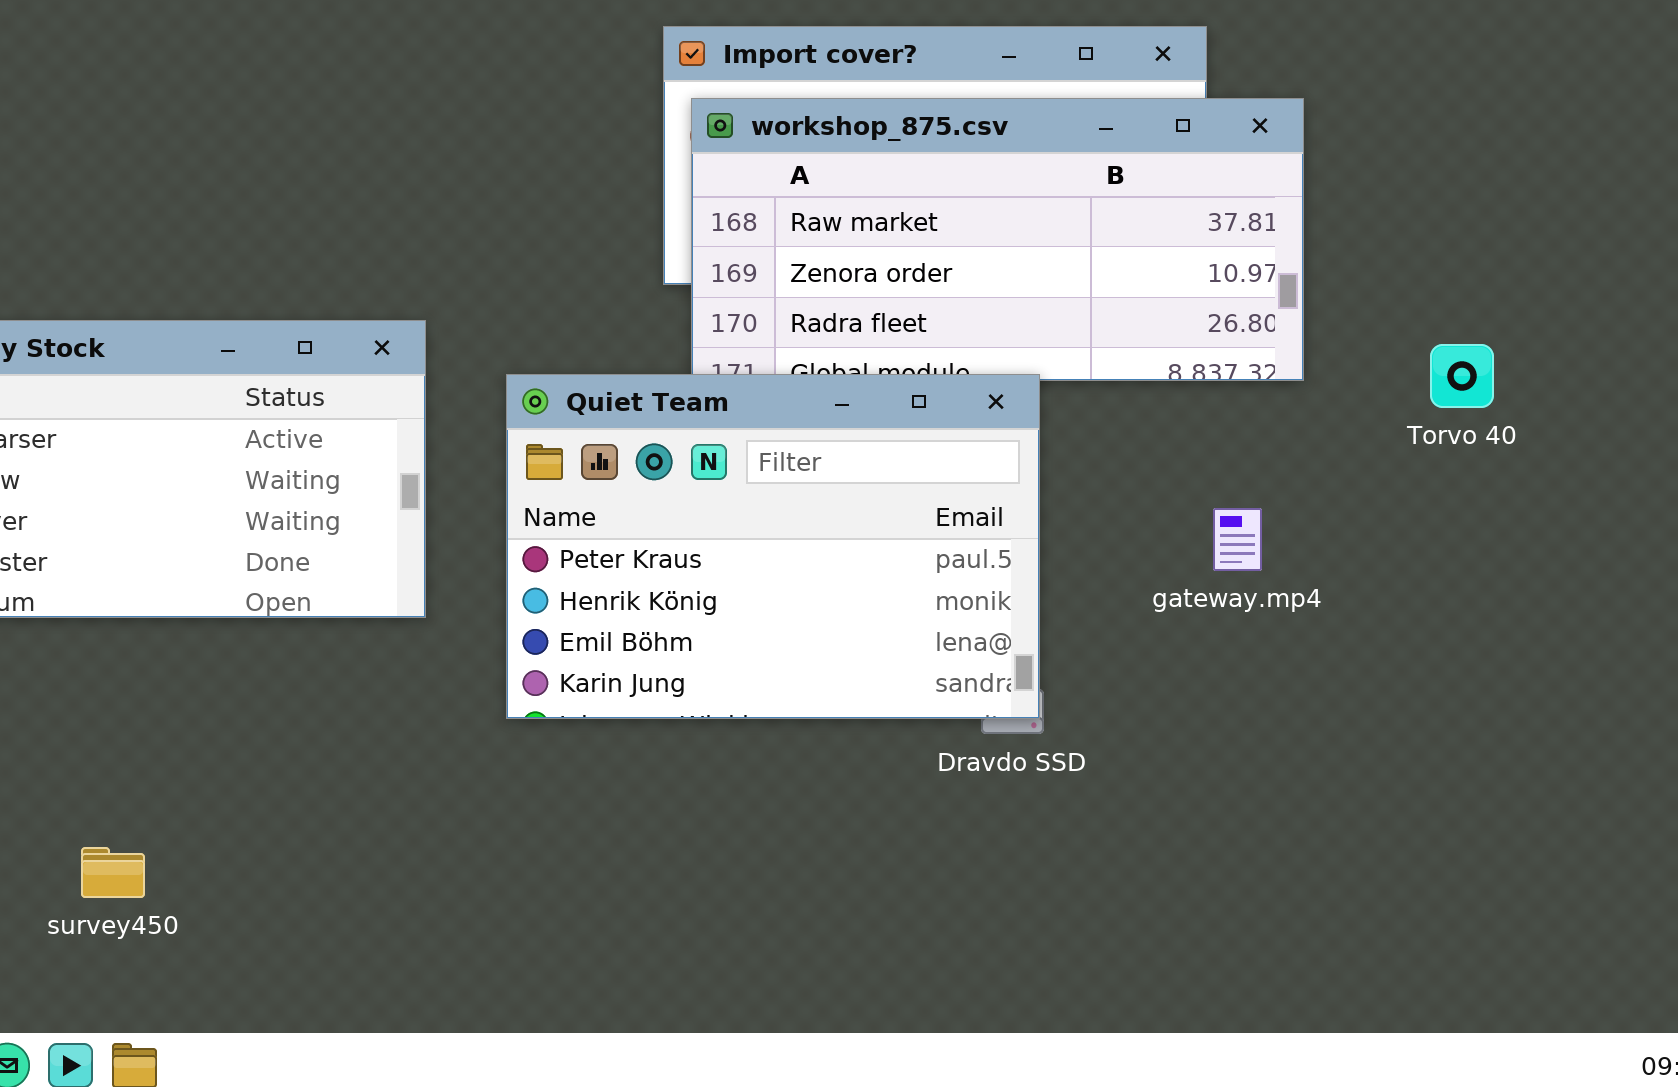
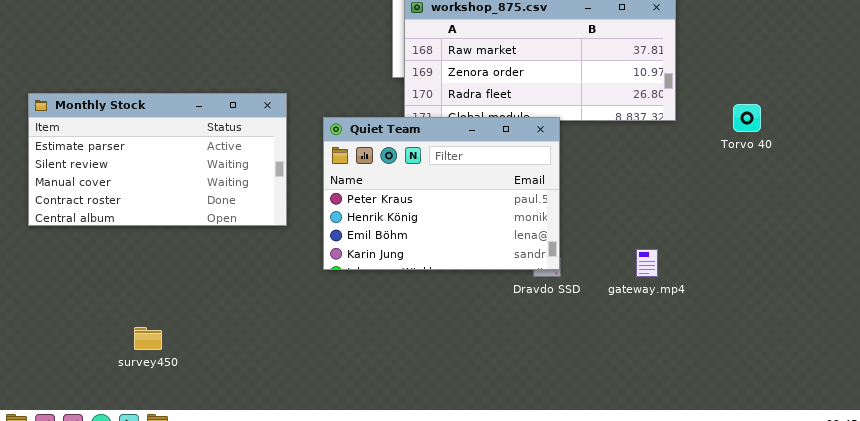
gateway.mp4: [1213,508,1262,571] -> [636,249,658,277], moved

